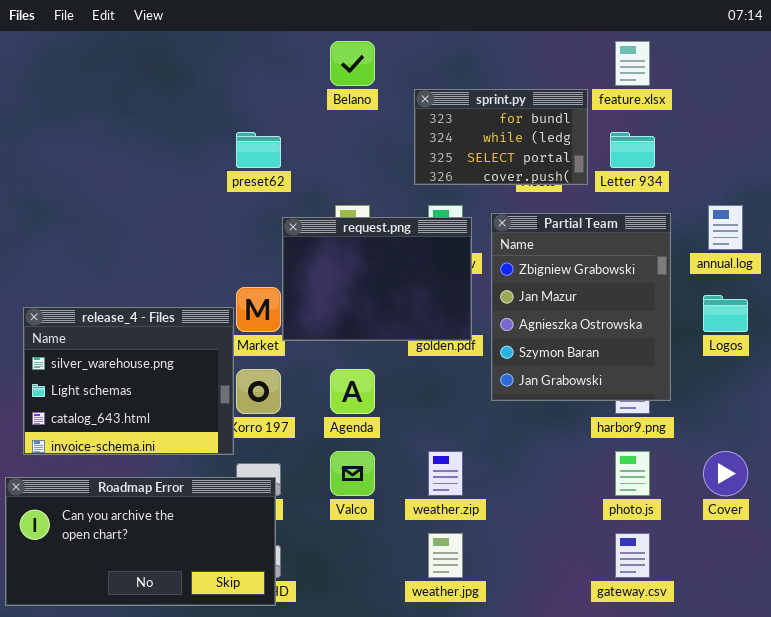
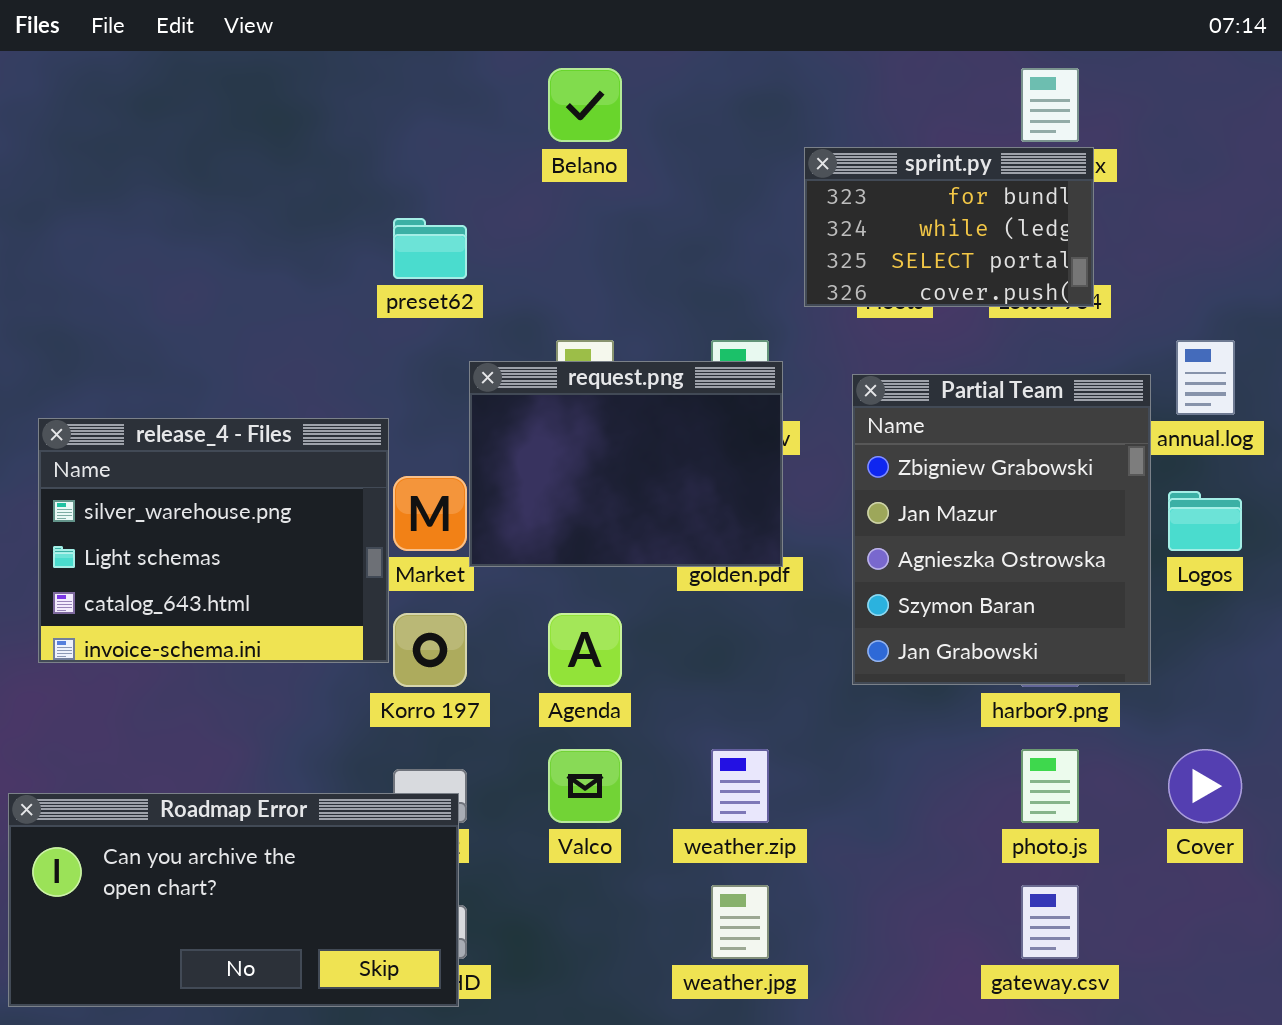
sprint.py: [414,89,588,185] -> [804,147,1094,307], moved
Partial Team: [491,213,671,401] -> [852,374,1151,685], moved
release_4 - Files: [23,307,234,455] -> [38,418,389,663], moved

